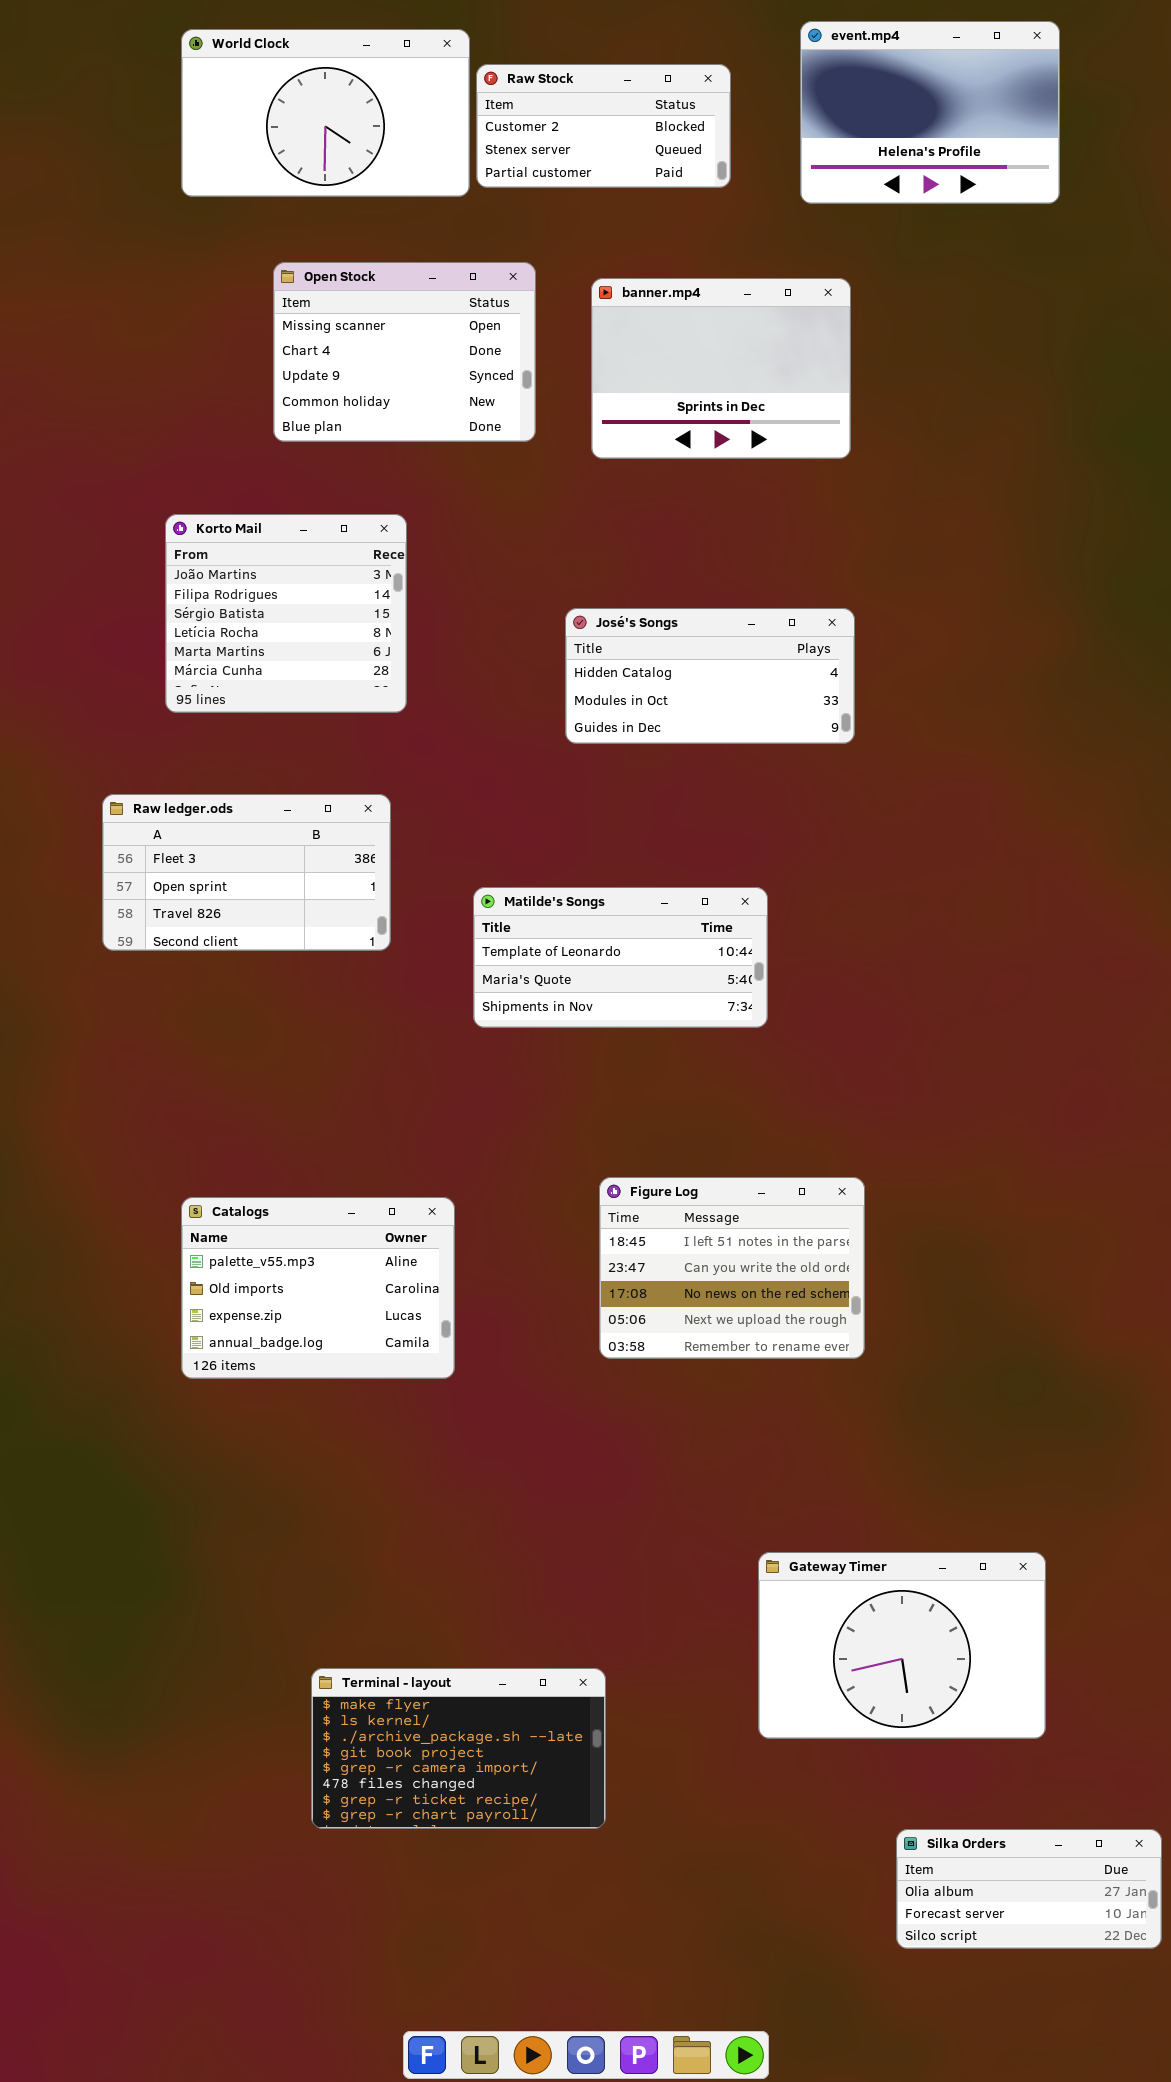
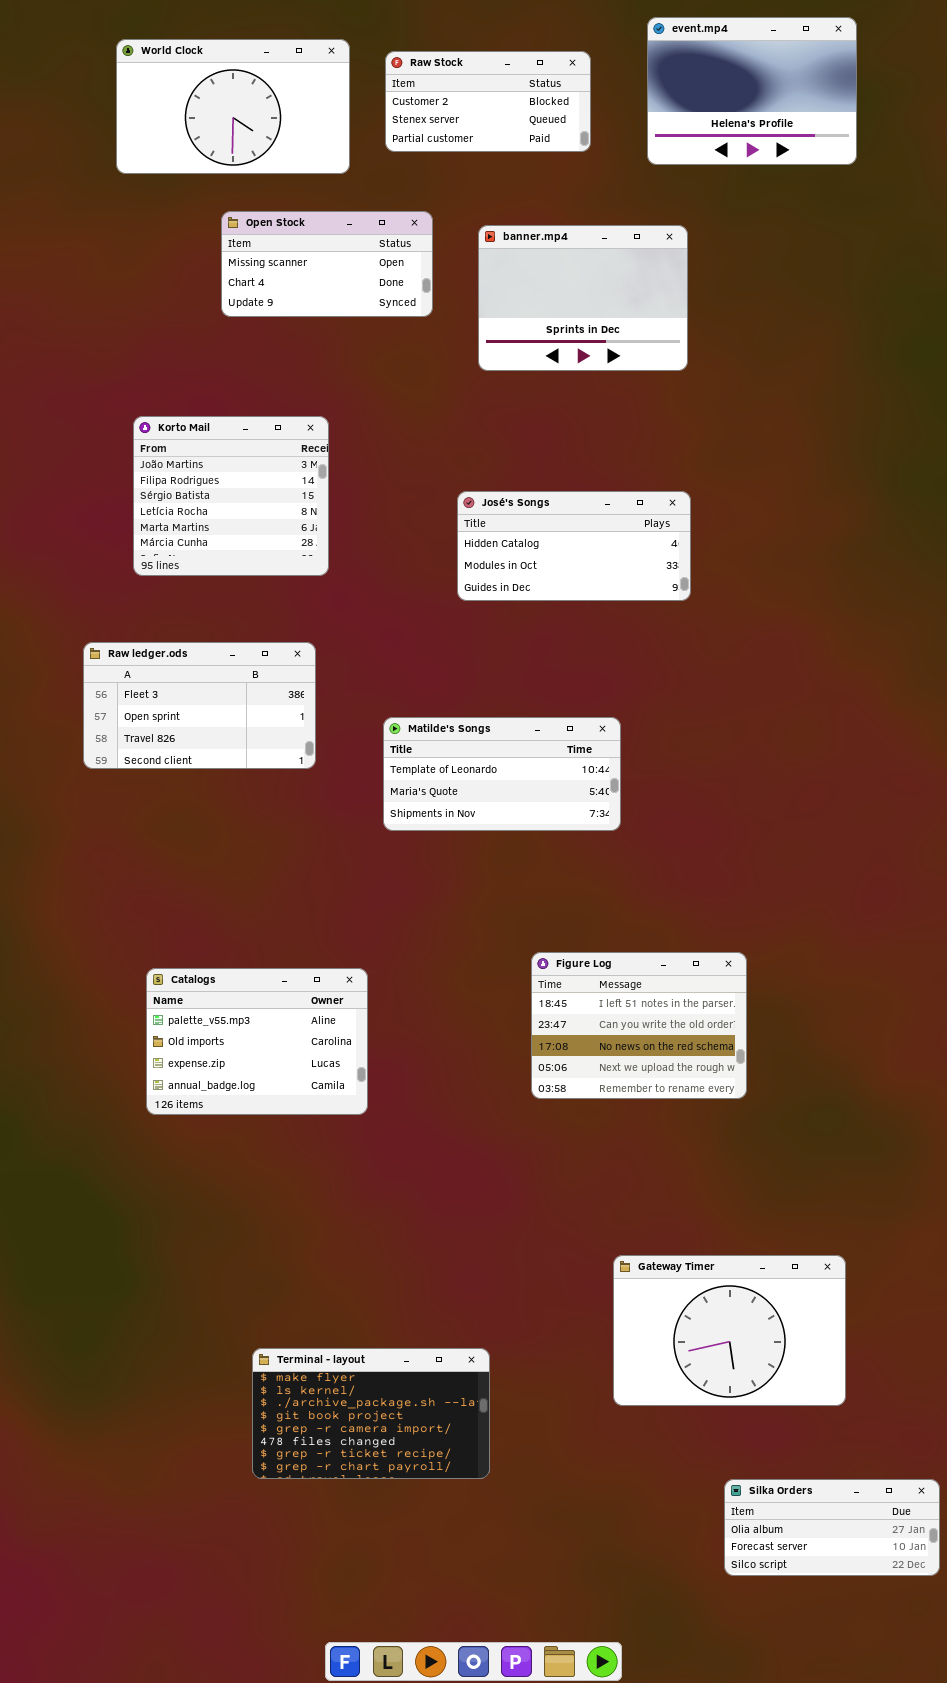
World Clock: [181,29,470,197] -> [116,39,350,174], moved
Open Stock: [273,262,536,442] -> [221,211,433,317], resized
Figure Log: [599,1177,865,1359] -> [531,952,747,1099], moved

